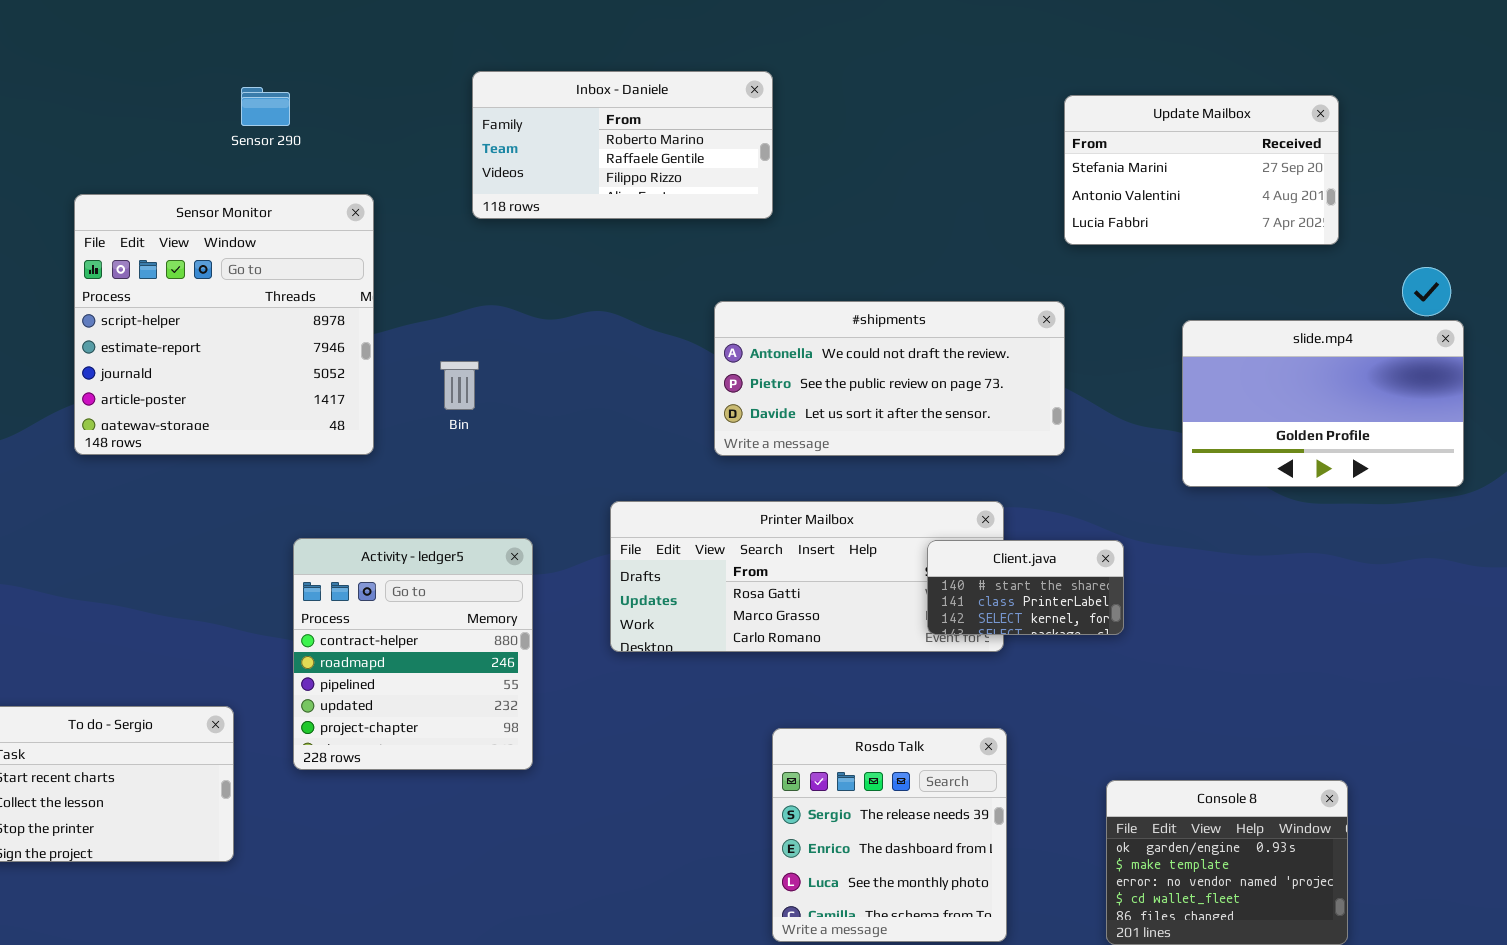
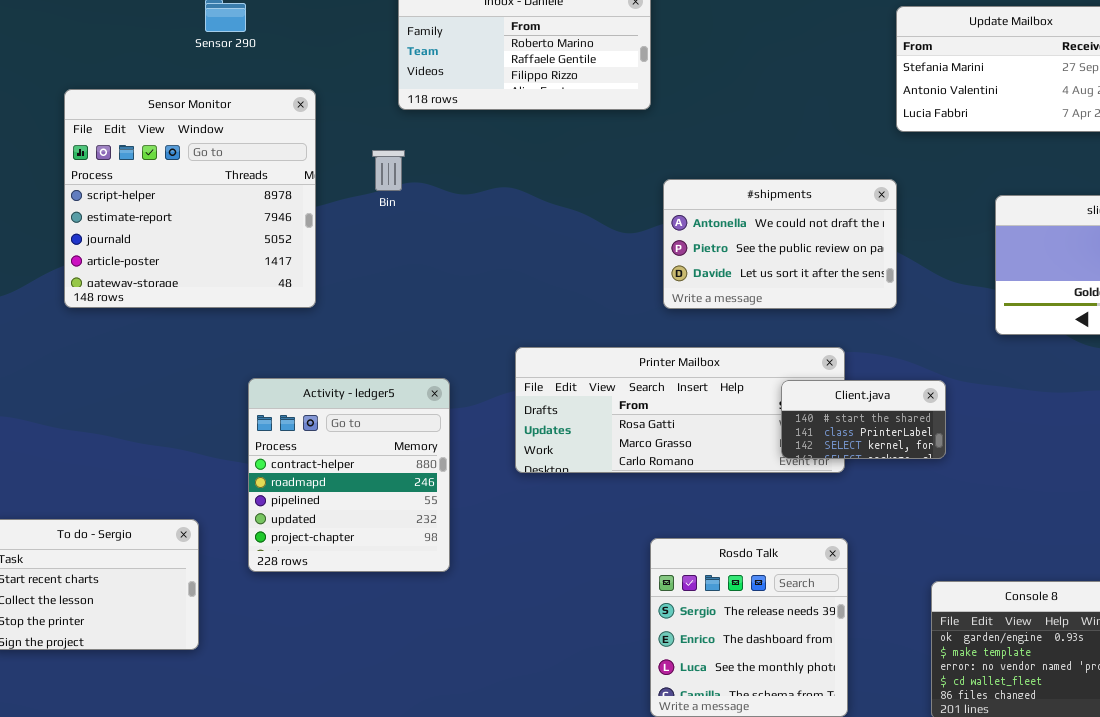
#shipments: [714,301,1065,456] -> [663,179,897,309], resized
Bin: [440,361,479,410] -> [372,150,405,191], moved

